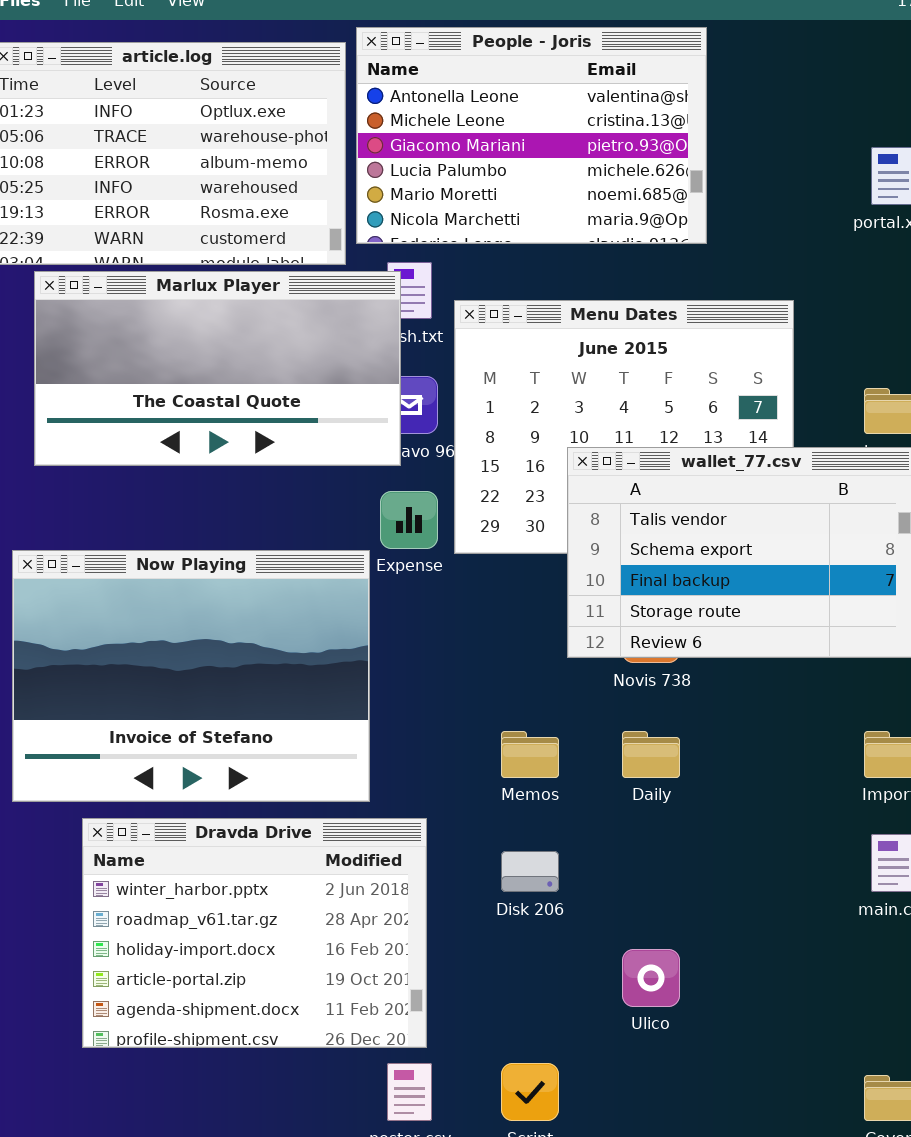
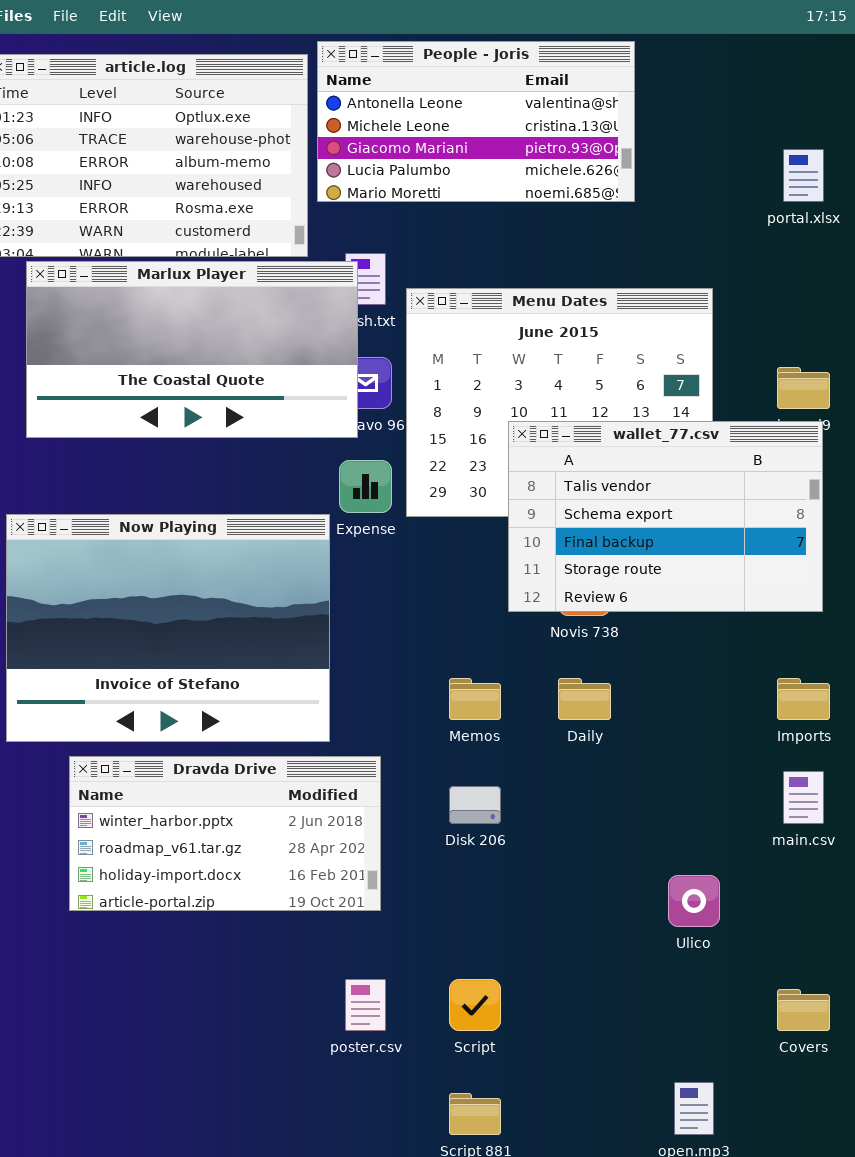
People - Joris: [356,27,707,244] -> [317,41,635,202], resized
Dravda Drive: [82,818,427,1048] -> [69,756,381,911], resized
Ulico: [622,949,680,1007] -> [668,875,720,927], moved

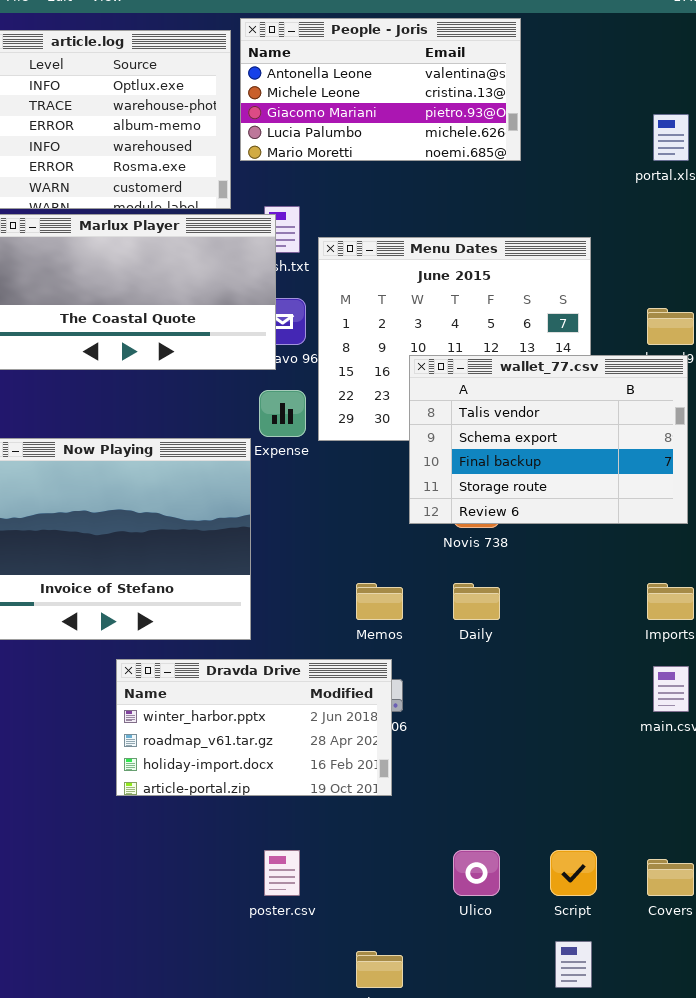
Dravda Drive: [69,756,381,911] -> [116,659,392,796], moved
Ulico: [668,875,720,927] -> [453,850,500,896], moved
Script: [449,979,501,1031] -> [550,850,597,896], moved

